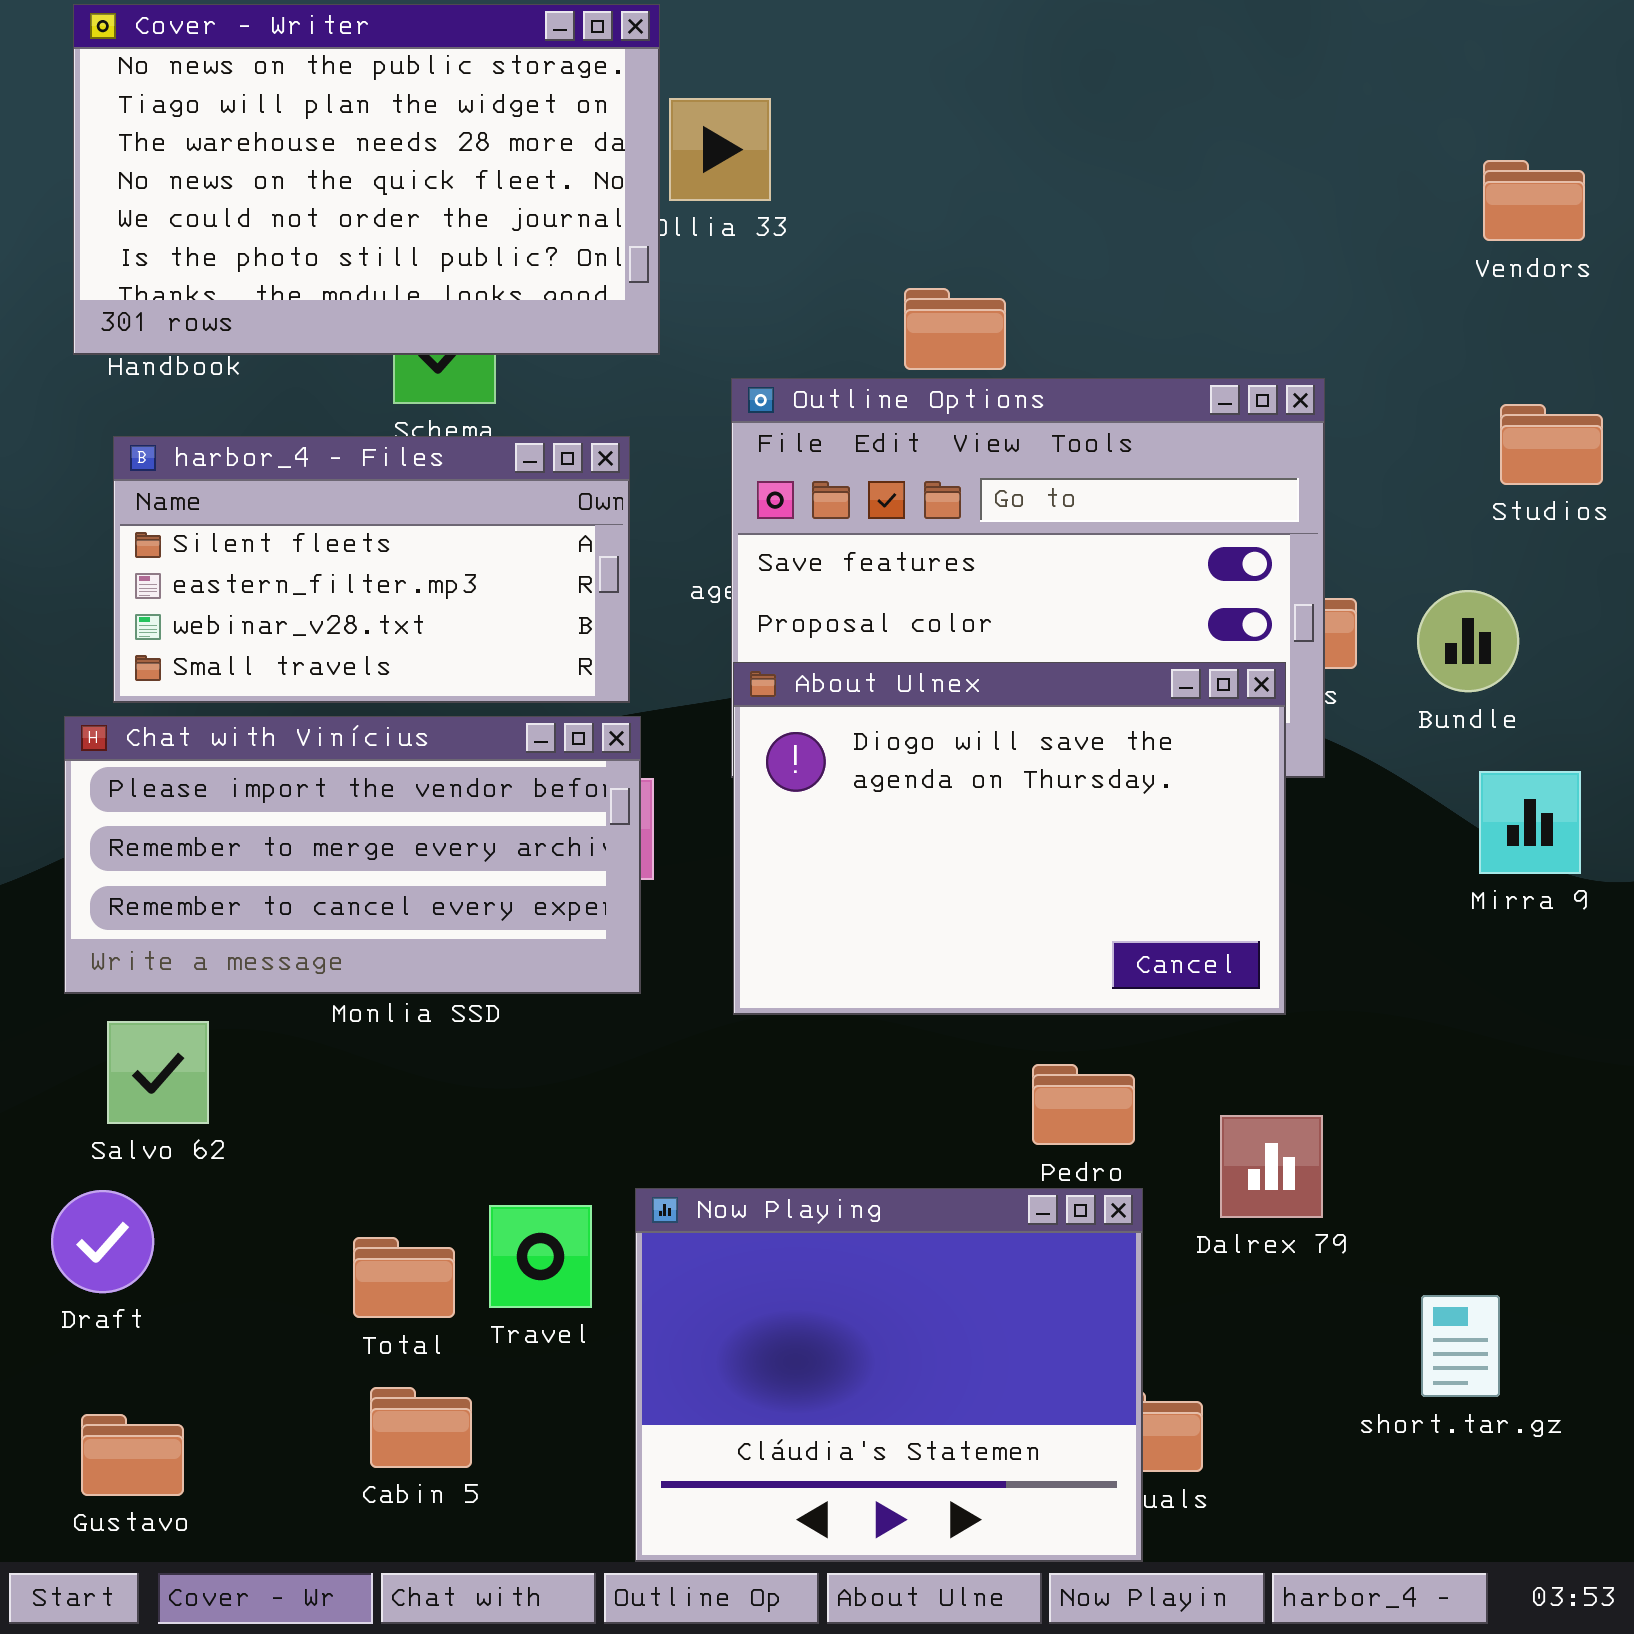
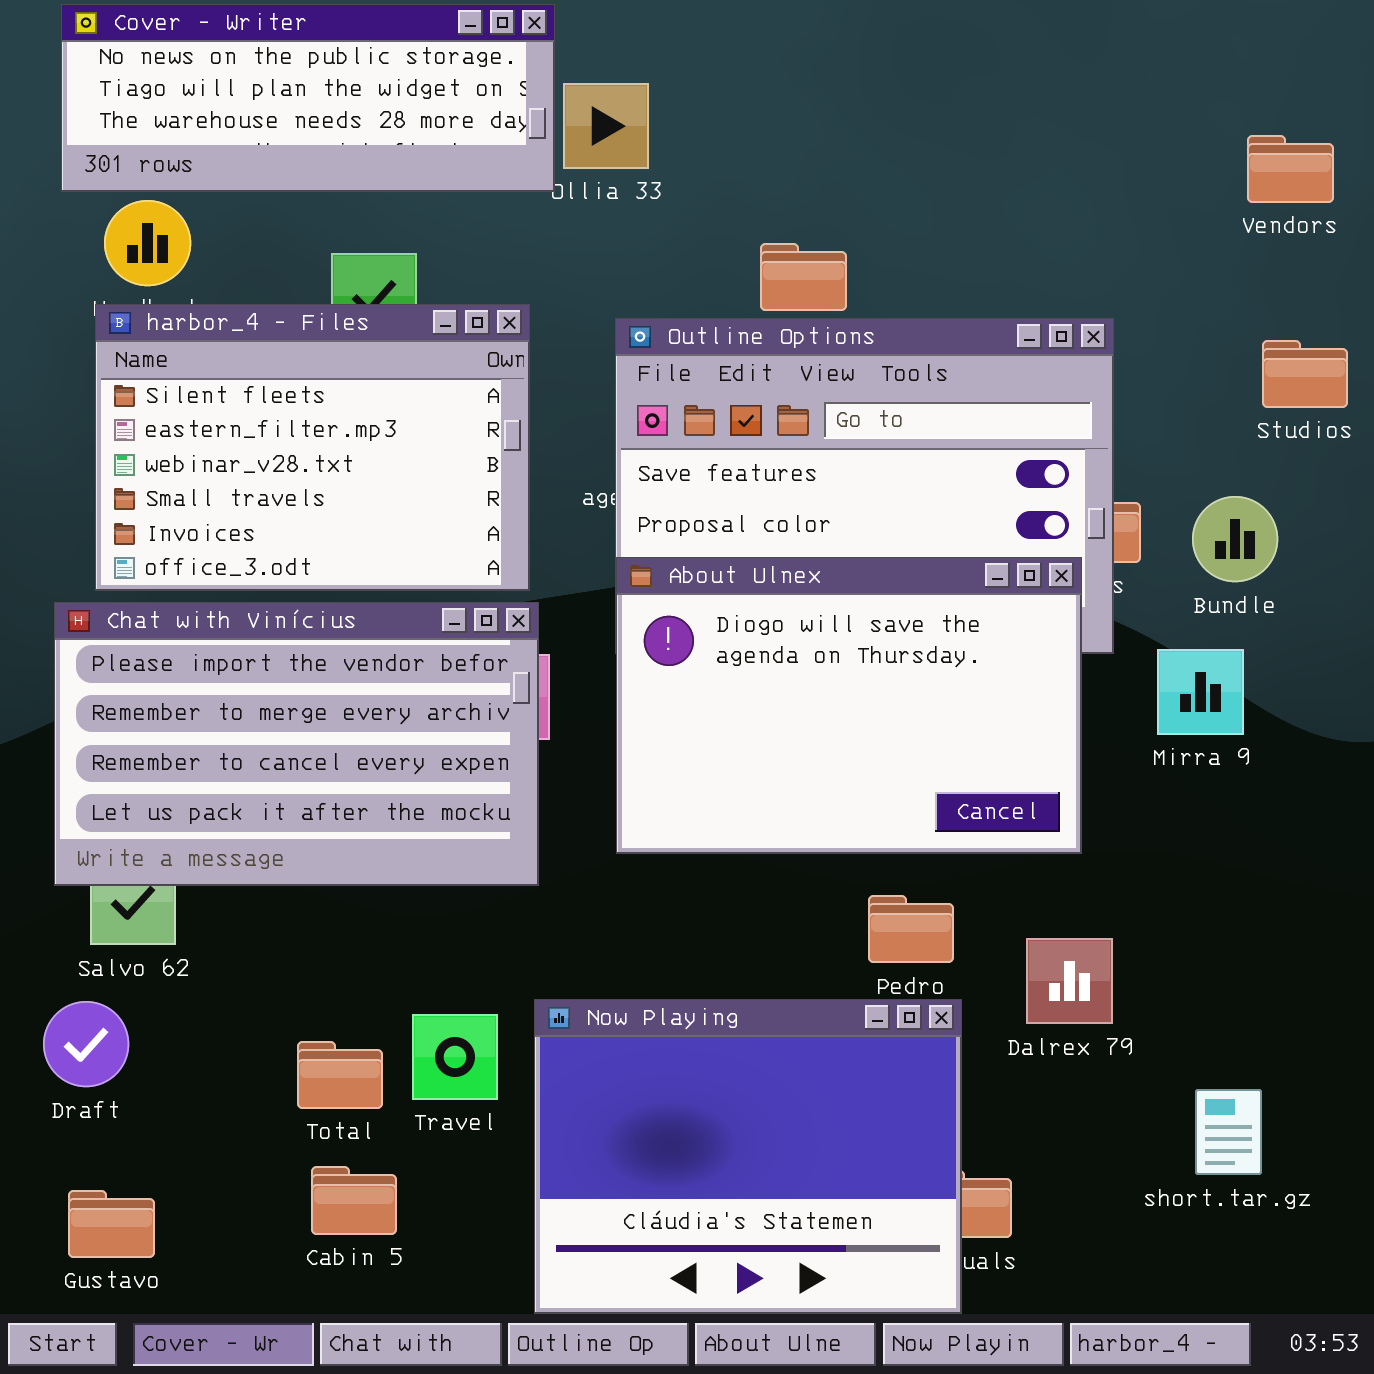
Cover - Writer: [73,4,660,355] -> [61,4,555,192], resized
harbor_4 - Files: [113,436,630,703] -> [95,304,530,591], resized
Chat with Vinícius: [64,716,641,994] -> [54,602,539,886], resized
Mirra 9: [1479,771,1581,874] -> [1157,649,1244,735], moved

